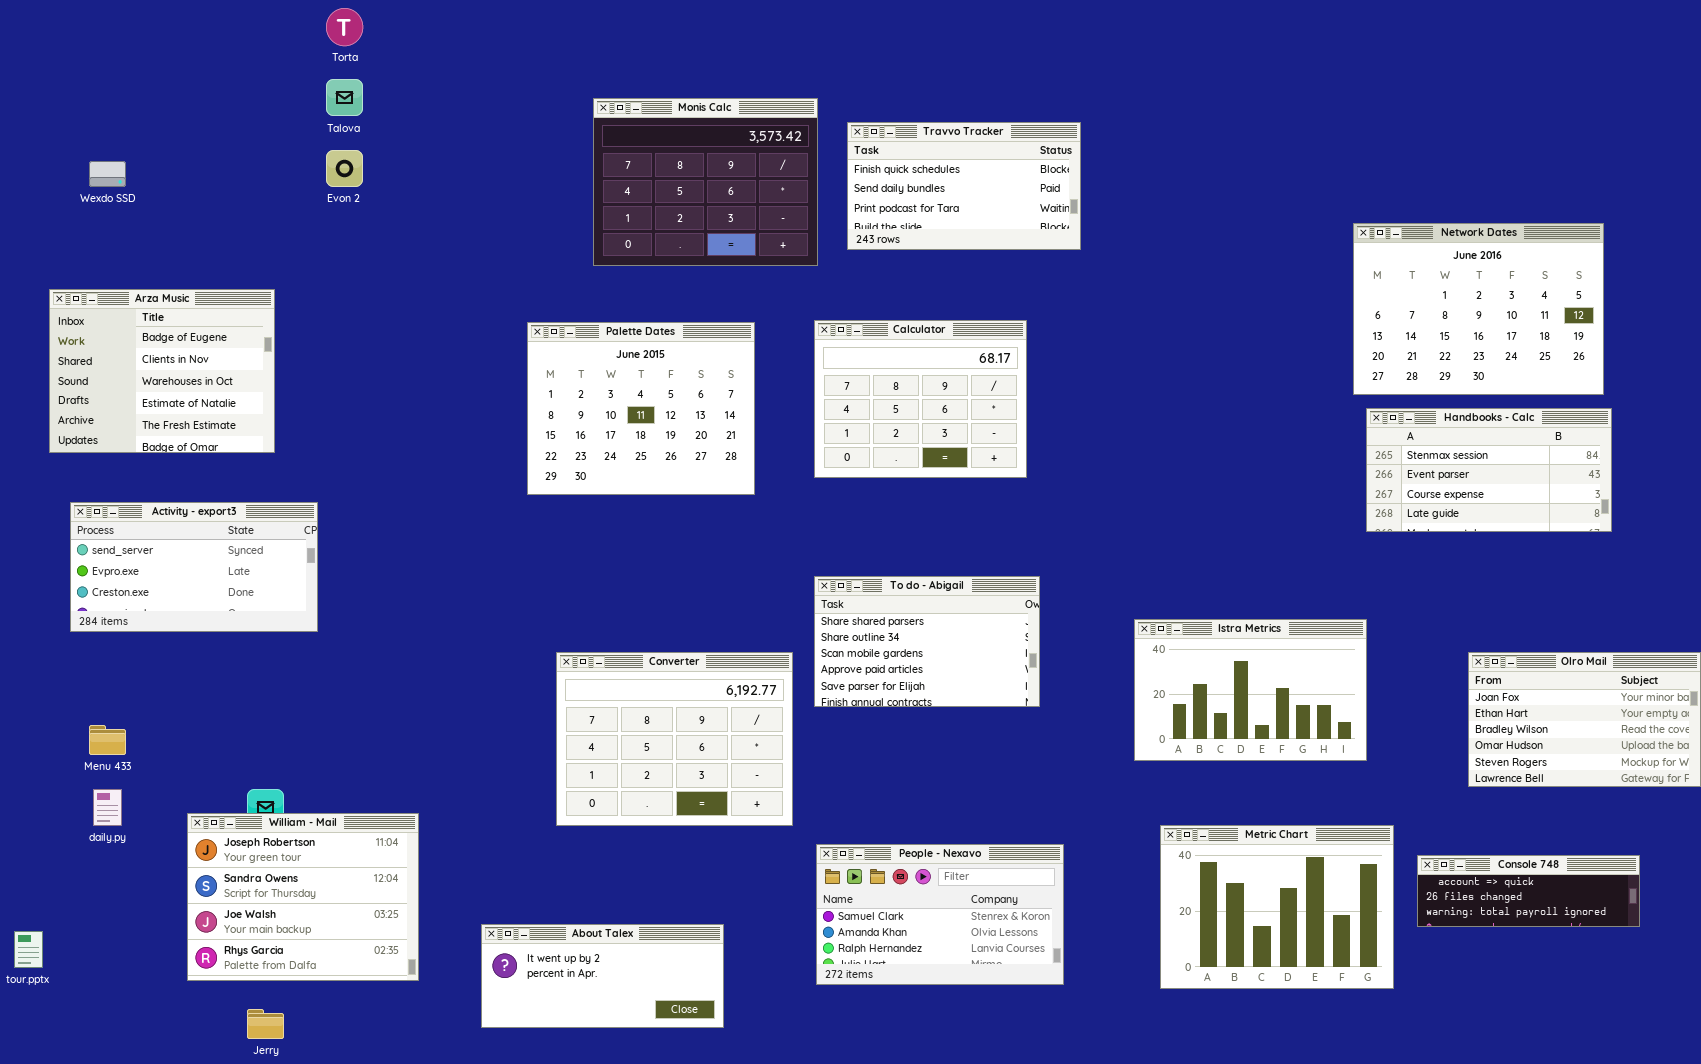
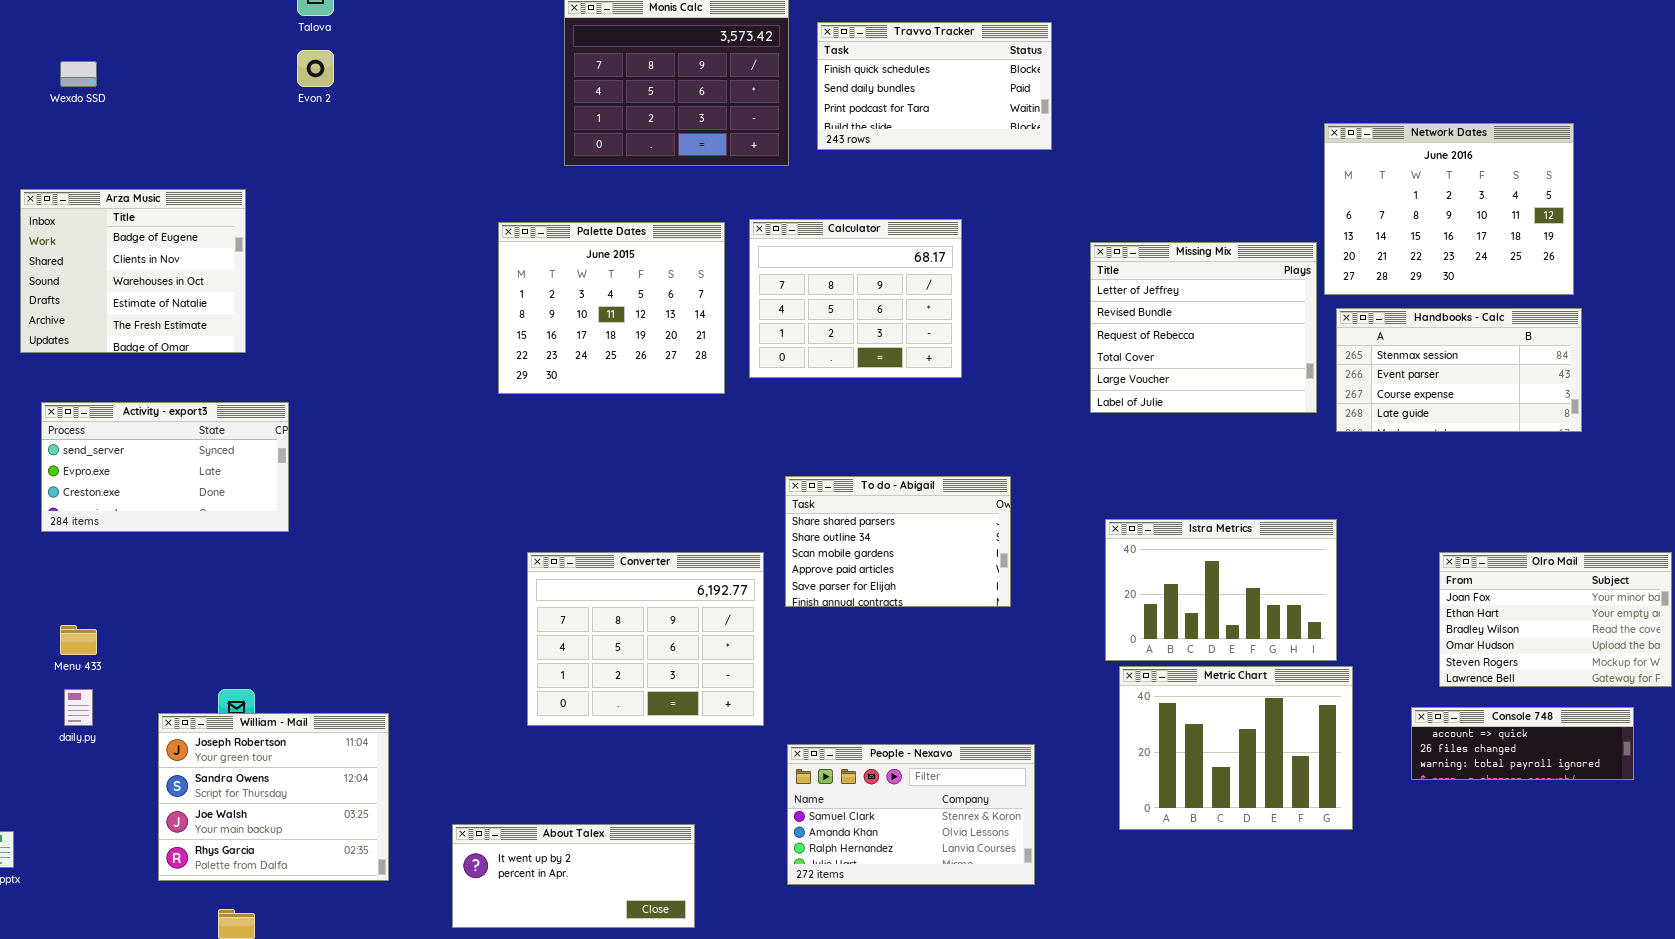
Calculator: [814,320,1027,478] -> [749,219,962,378], moved
Missing Mix: none -> [1090,242,1317,413], opened
Metric Chart: [1160,825,1394,989] -> [1119,666,1353,830], moved
Console 748: [1417,855,1640,927] -> [1411,707,1634,780], moved

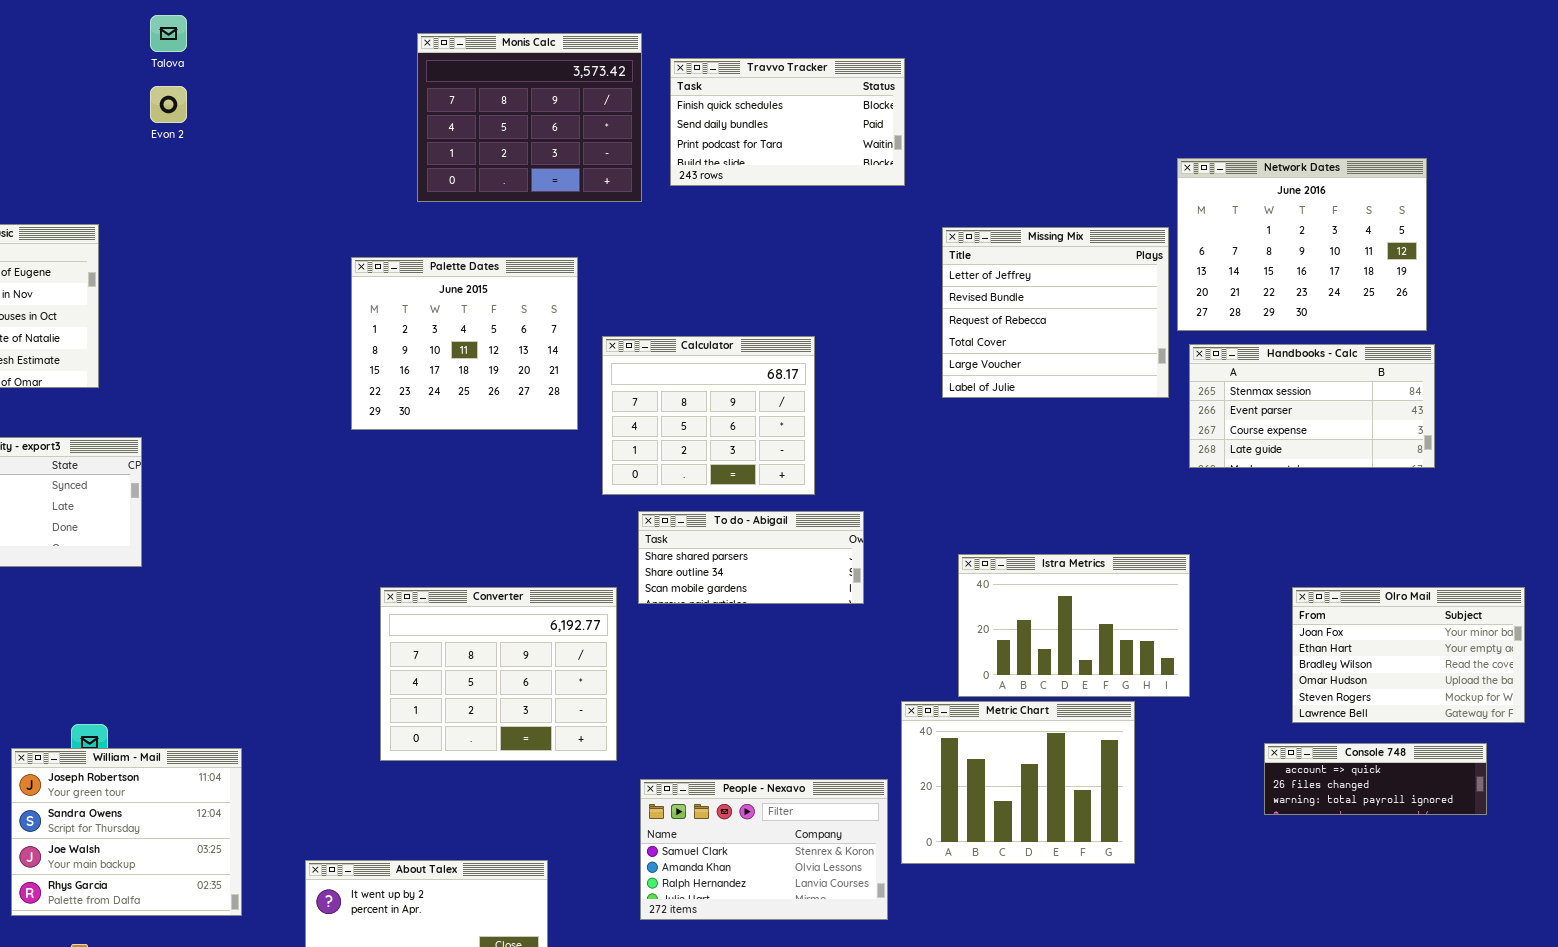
Calculator: [749,219,962,378] -> [602,336,815,495], moved
Missing Mix: [1090,242,1317,413] -> [942,227,1169,398], moved
To do - Abigail: [785,476,1011,607] -> [638,511,864,604], resized
Metric Chart: [1119,666,1353,830] -> [901,701,1135,864], moved

